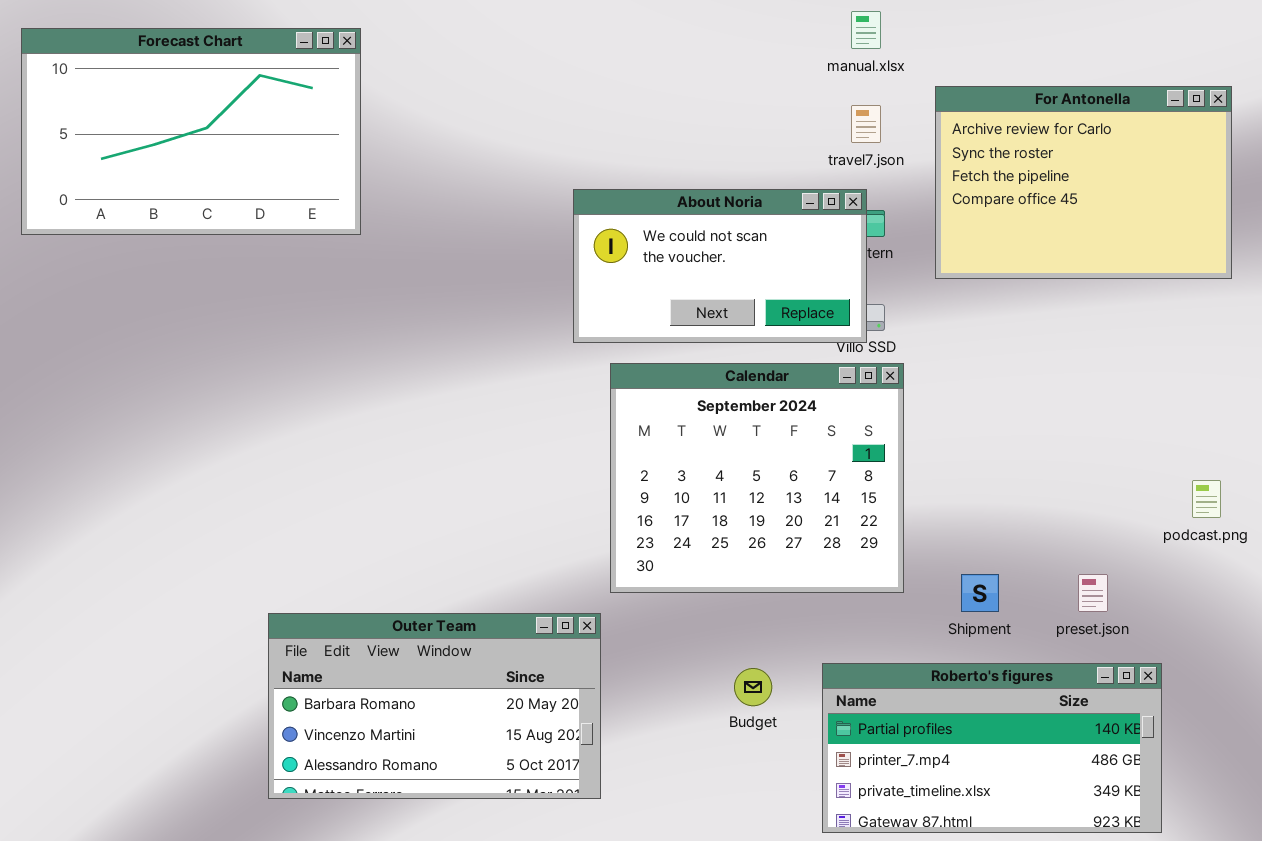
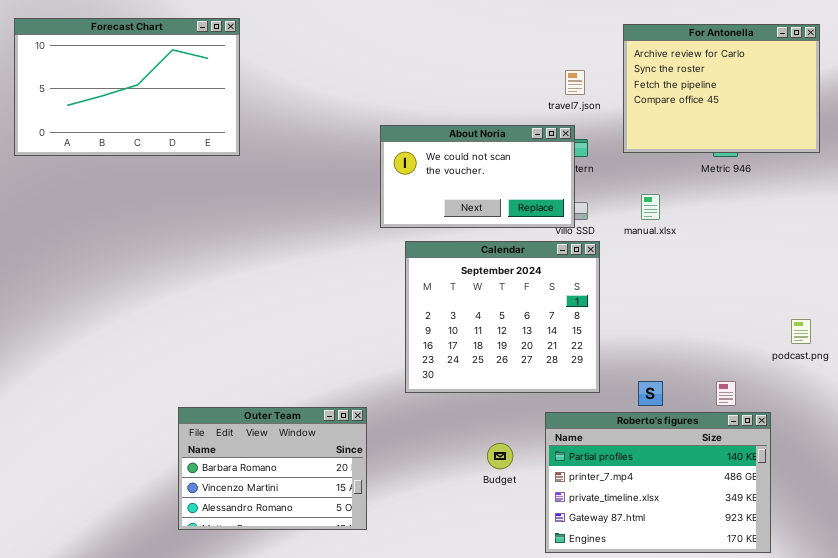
manual.xlsx: [851,11,881,49] -> [641,194,660,220], moved
For Antonella: [935,86,1232,279] -> [623,24,820,153], moved
Outer Team: [268,613,601,799] -> [178,407,367,530], resized
Roberto's figures: [822,663,1162,833] -> [545,412,771,553], resized

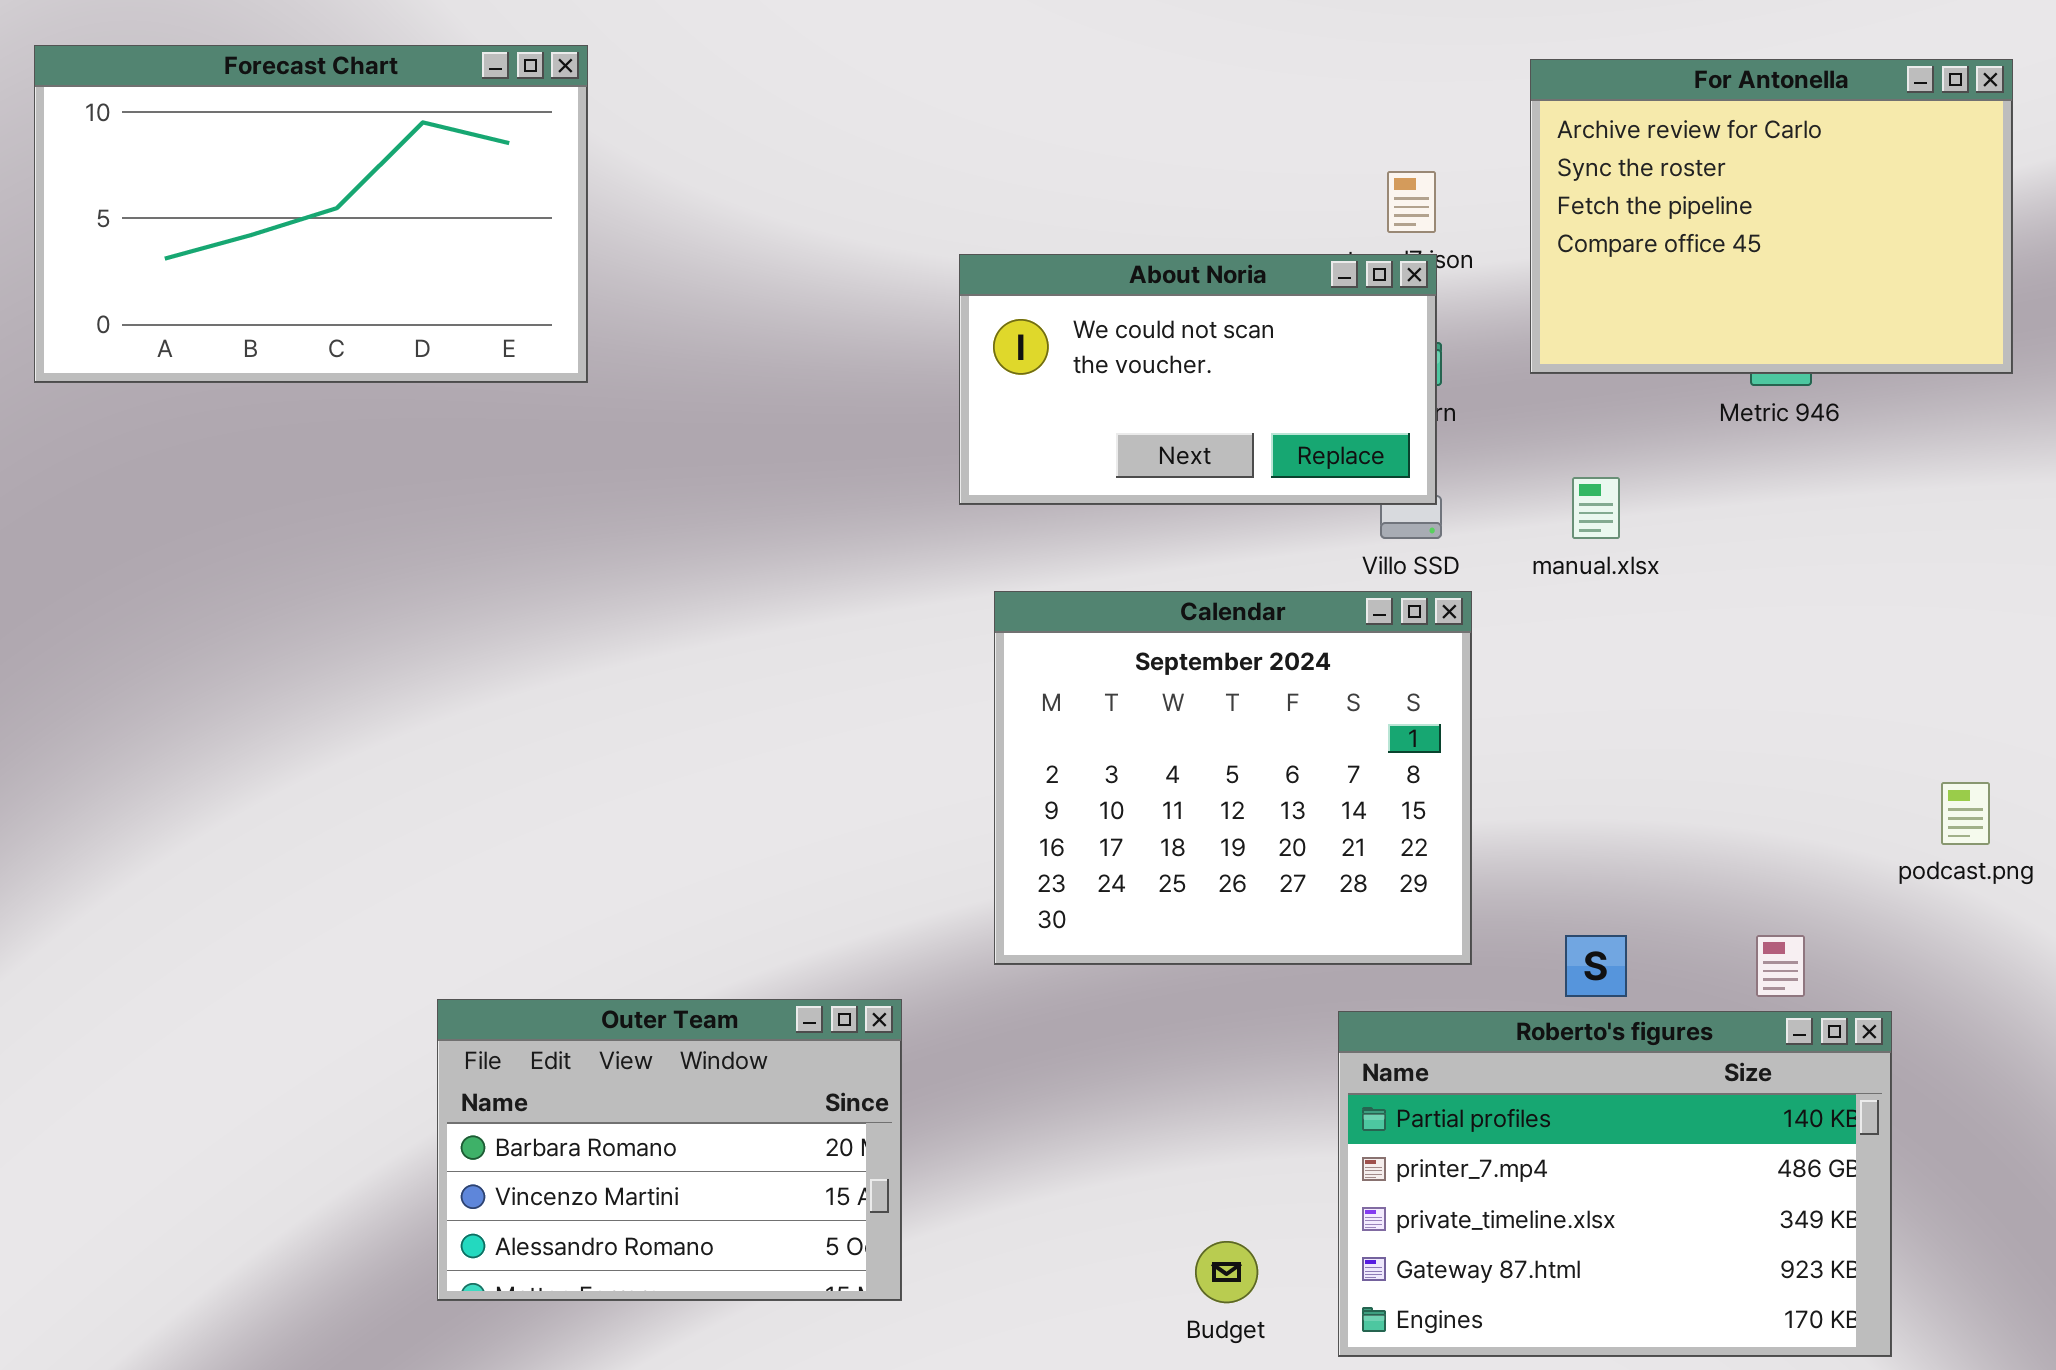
About Noria: [380,125,575,228] -> [959,254,1437,505], moved
Budget: [487,443,513,469] -> [1195,1241,1258,1303], moved

